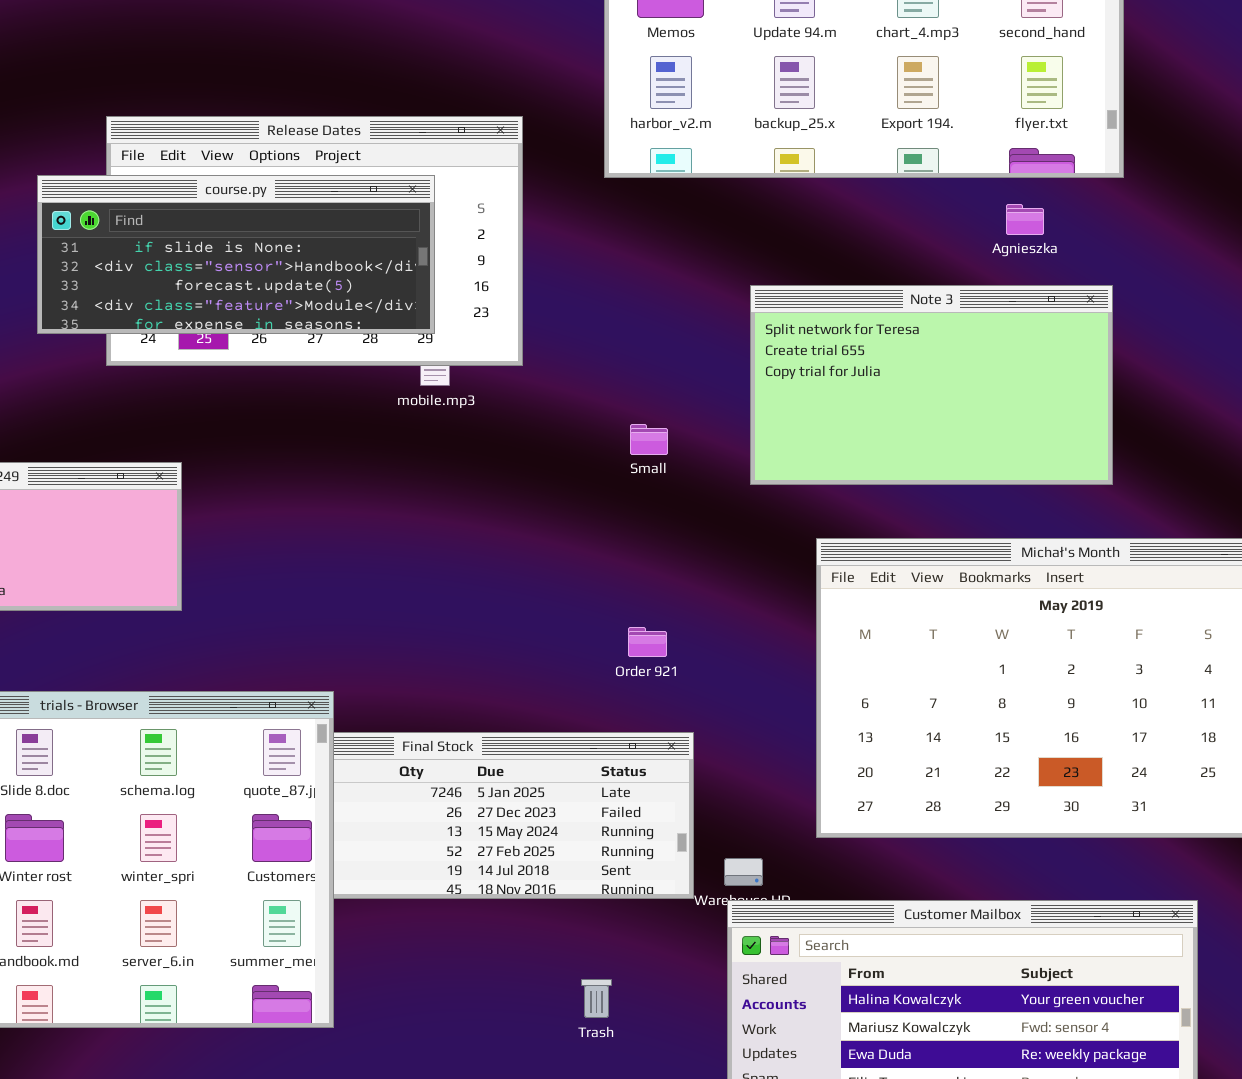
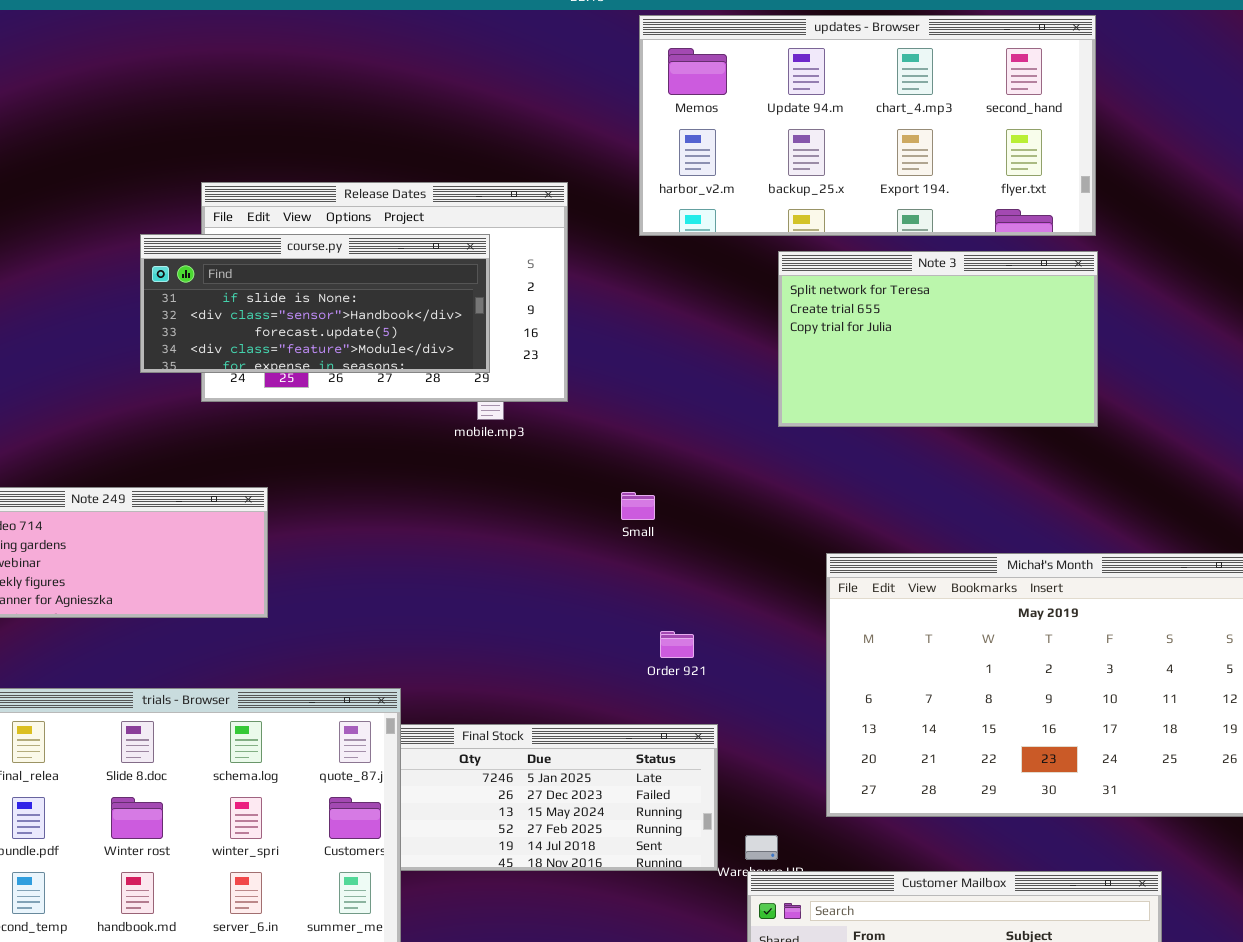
Note 3: [750,285,1113,485] -> [778,251,1098,427], moved
Small: [630,424,668,455] -> [621,492,655,520], moved

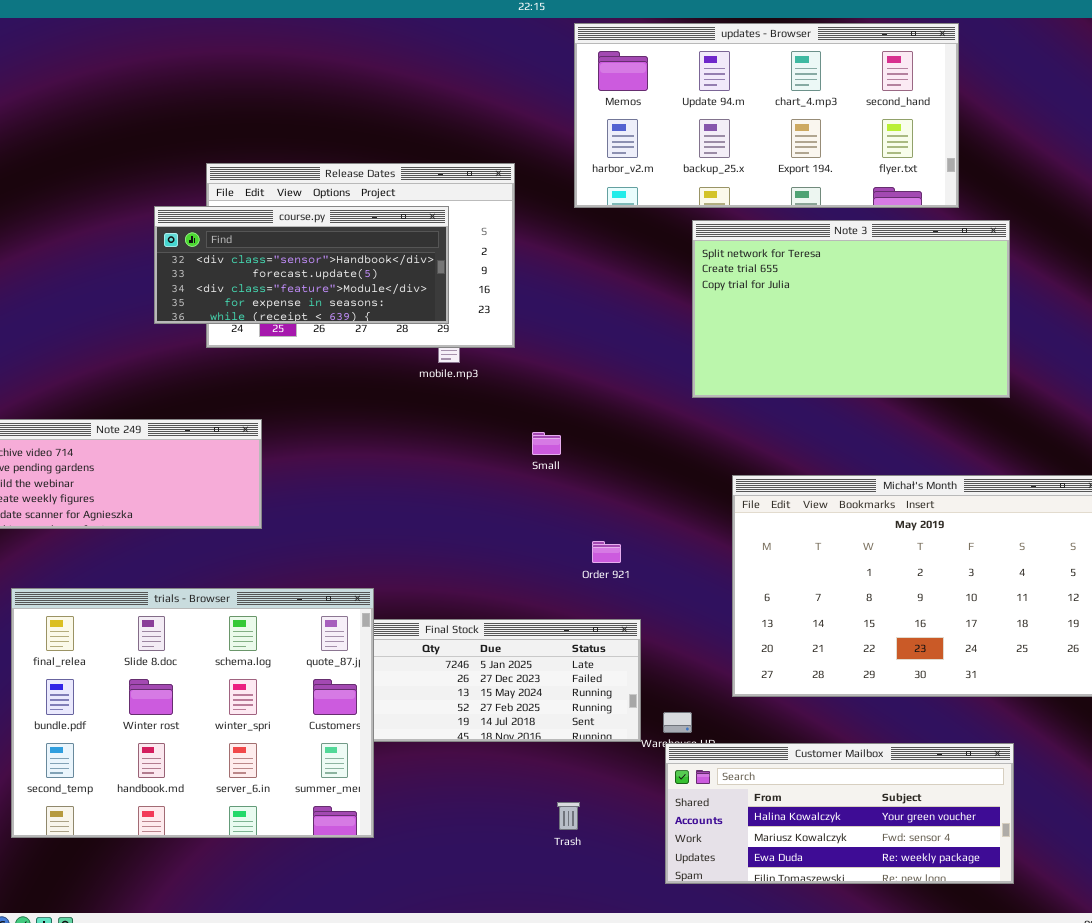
course.py: [140,234,490,373] -> [154,206,449,324], scrolled down 1 row
Note 3: [778,251,1098,427] -> [692,220,1010,398], resized
Small: [621,492,655,520] -> [532,432,561,455], moved

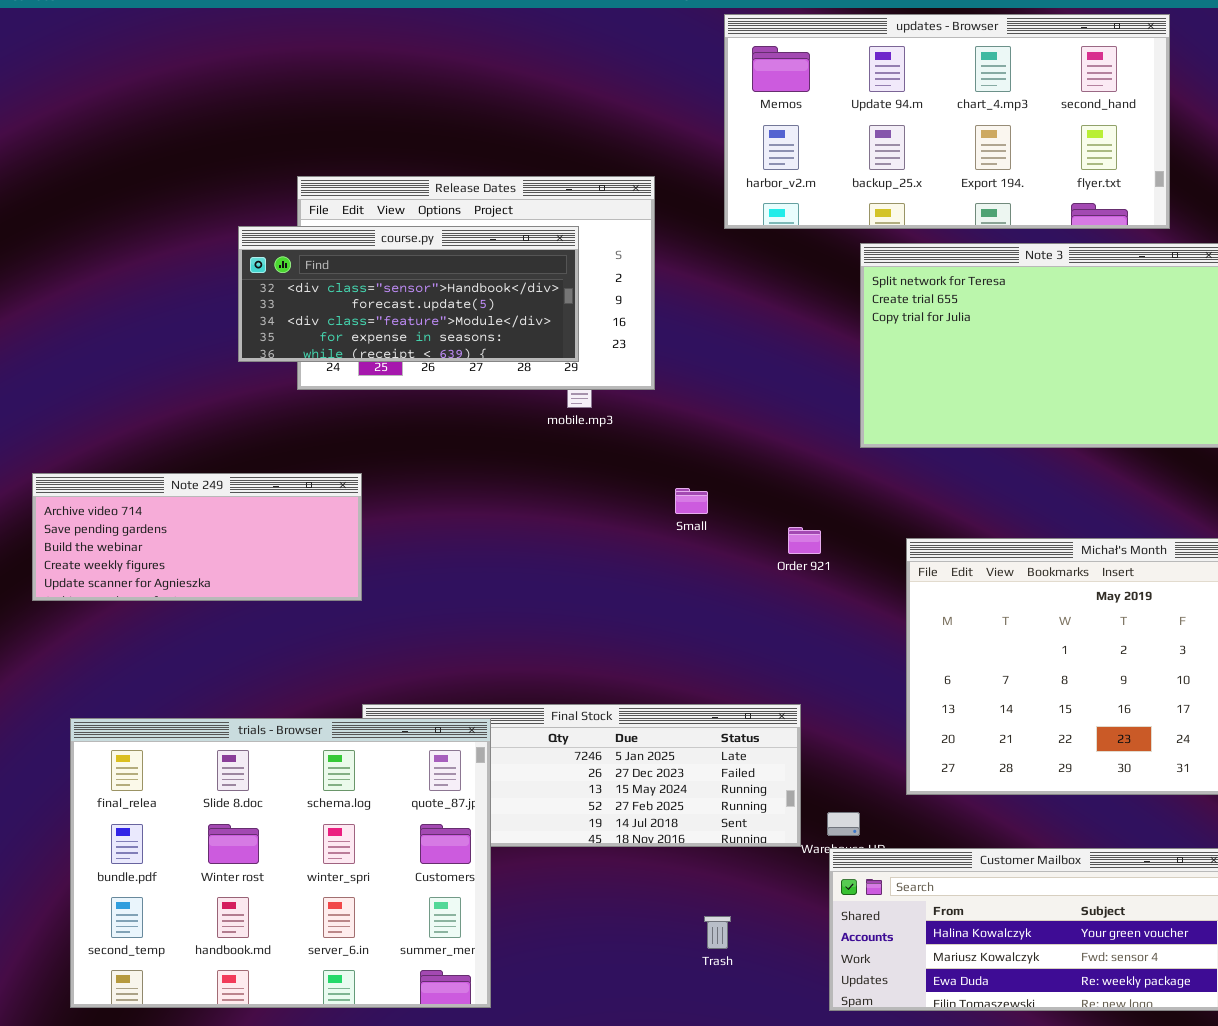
Order 921: [592,541,621,563] -> [788,527,821,554], moved
trials - Browser: [11,588,374,838] -> [70,718,491,1008], moved

